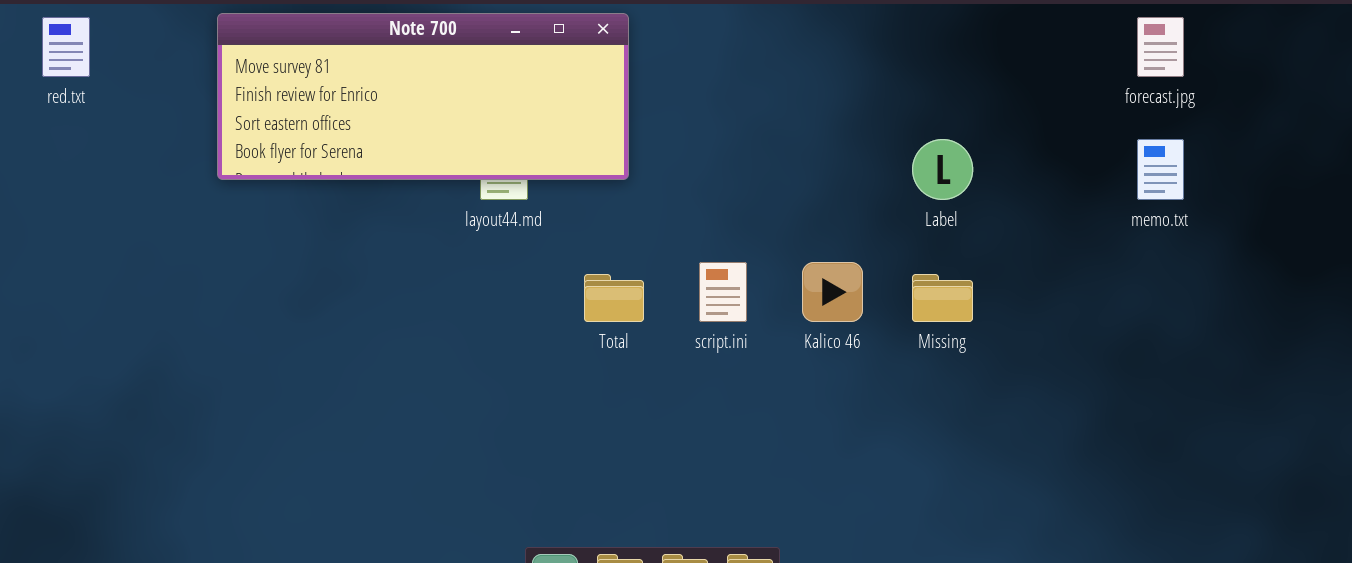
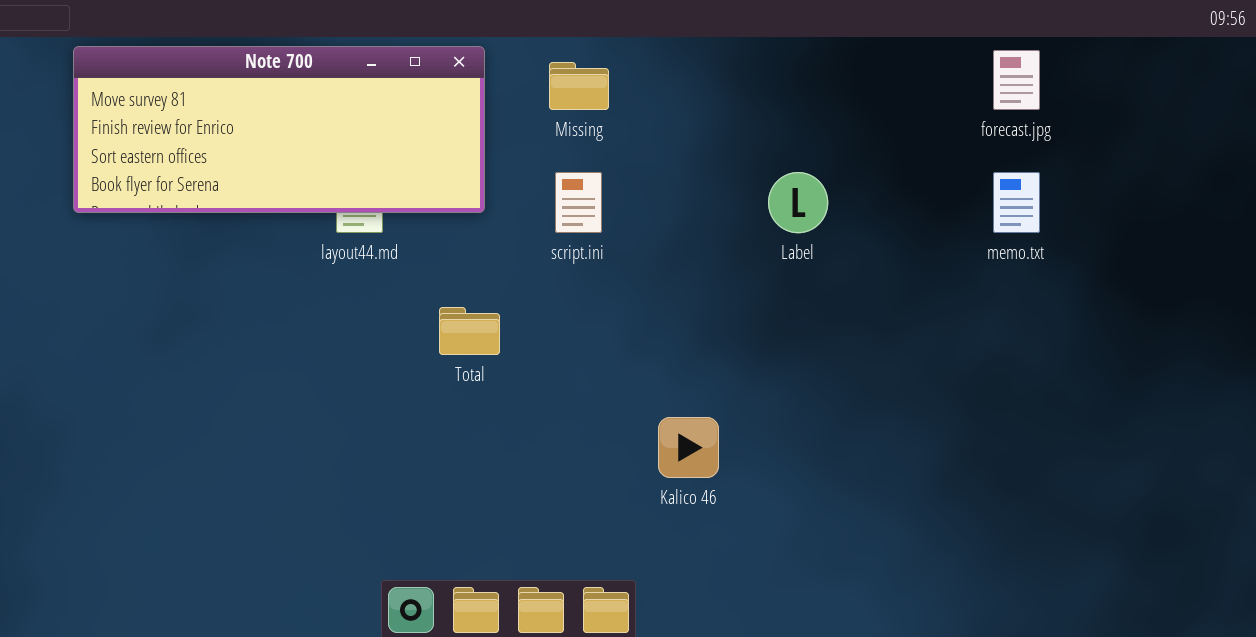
script.ini: [699,262,747,322] -> [555,172,602,233], moved
Kalico 46: [802,262,863,322] -> [658,417,719,478], moved
Missing: [912,274,973,322] -> [549,62,609,110], moved

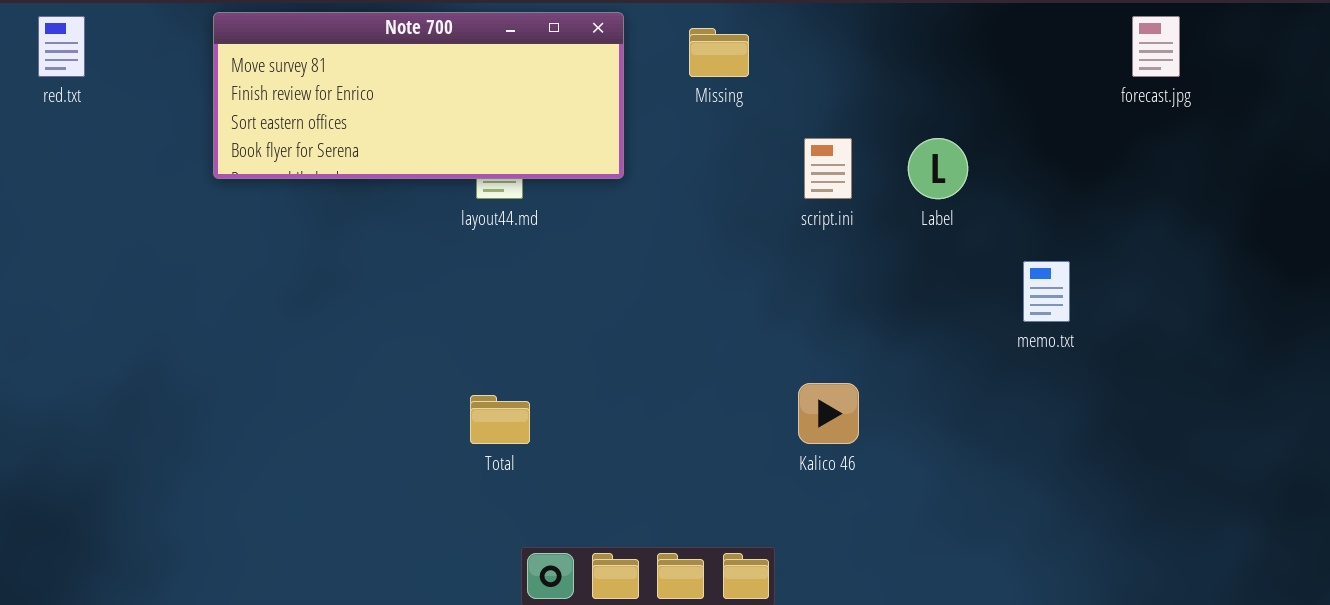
script.ini: [555,172,602,233] -> [804,138,852,199], moved
memo.txt: [993,172,1040,233] -> [1023,261,1070,322], moved
Total: [439,307,500,355] -> [470,395,530,444], moved

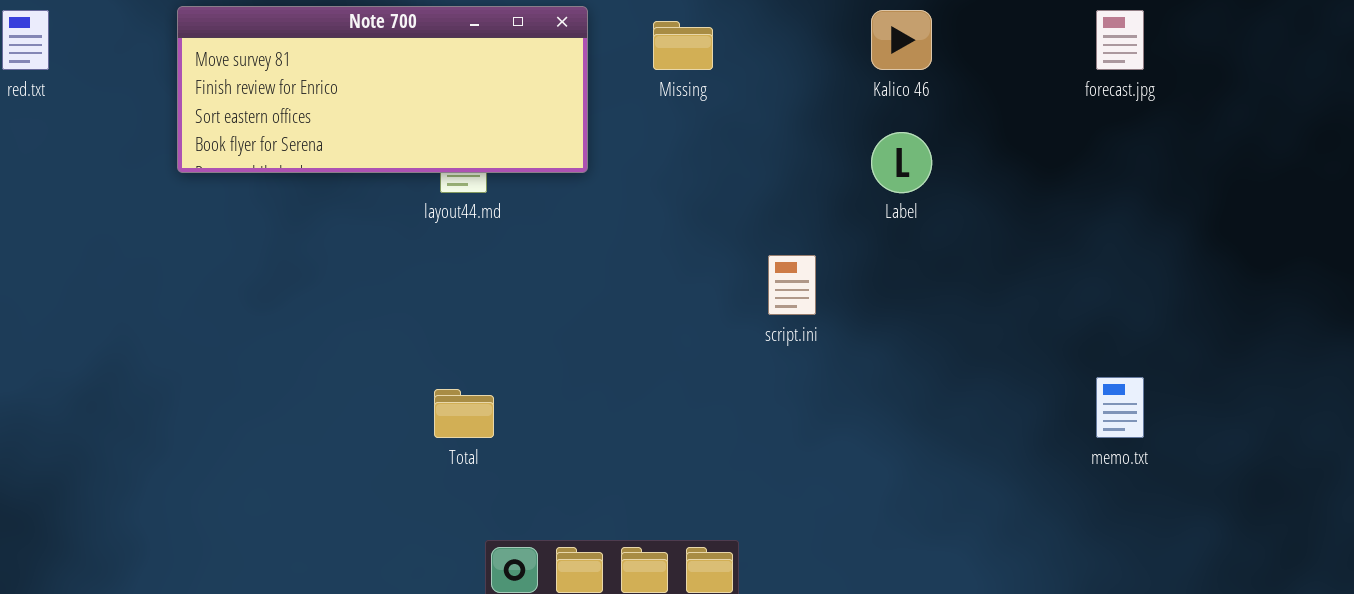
script.ini: [804,138,852,199] -> [768,255,816,315], moved
memo.txt: [1023,261,1070,322] -> [1096,377,1144,438], moved
Kalico 46: [798,383,859,444] -> [871,10,932,70], moved

